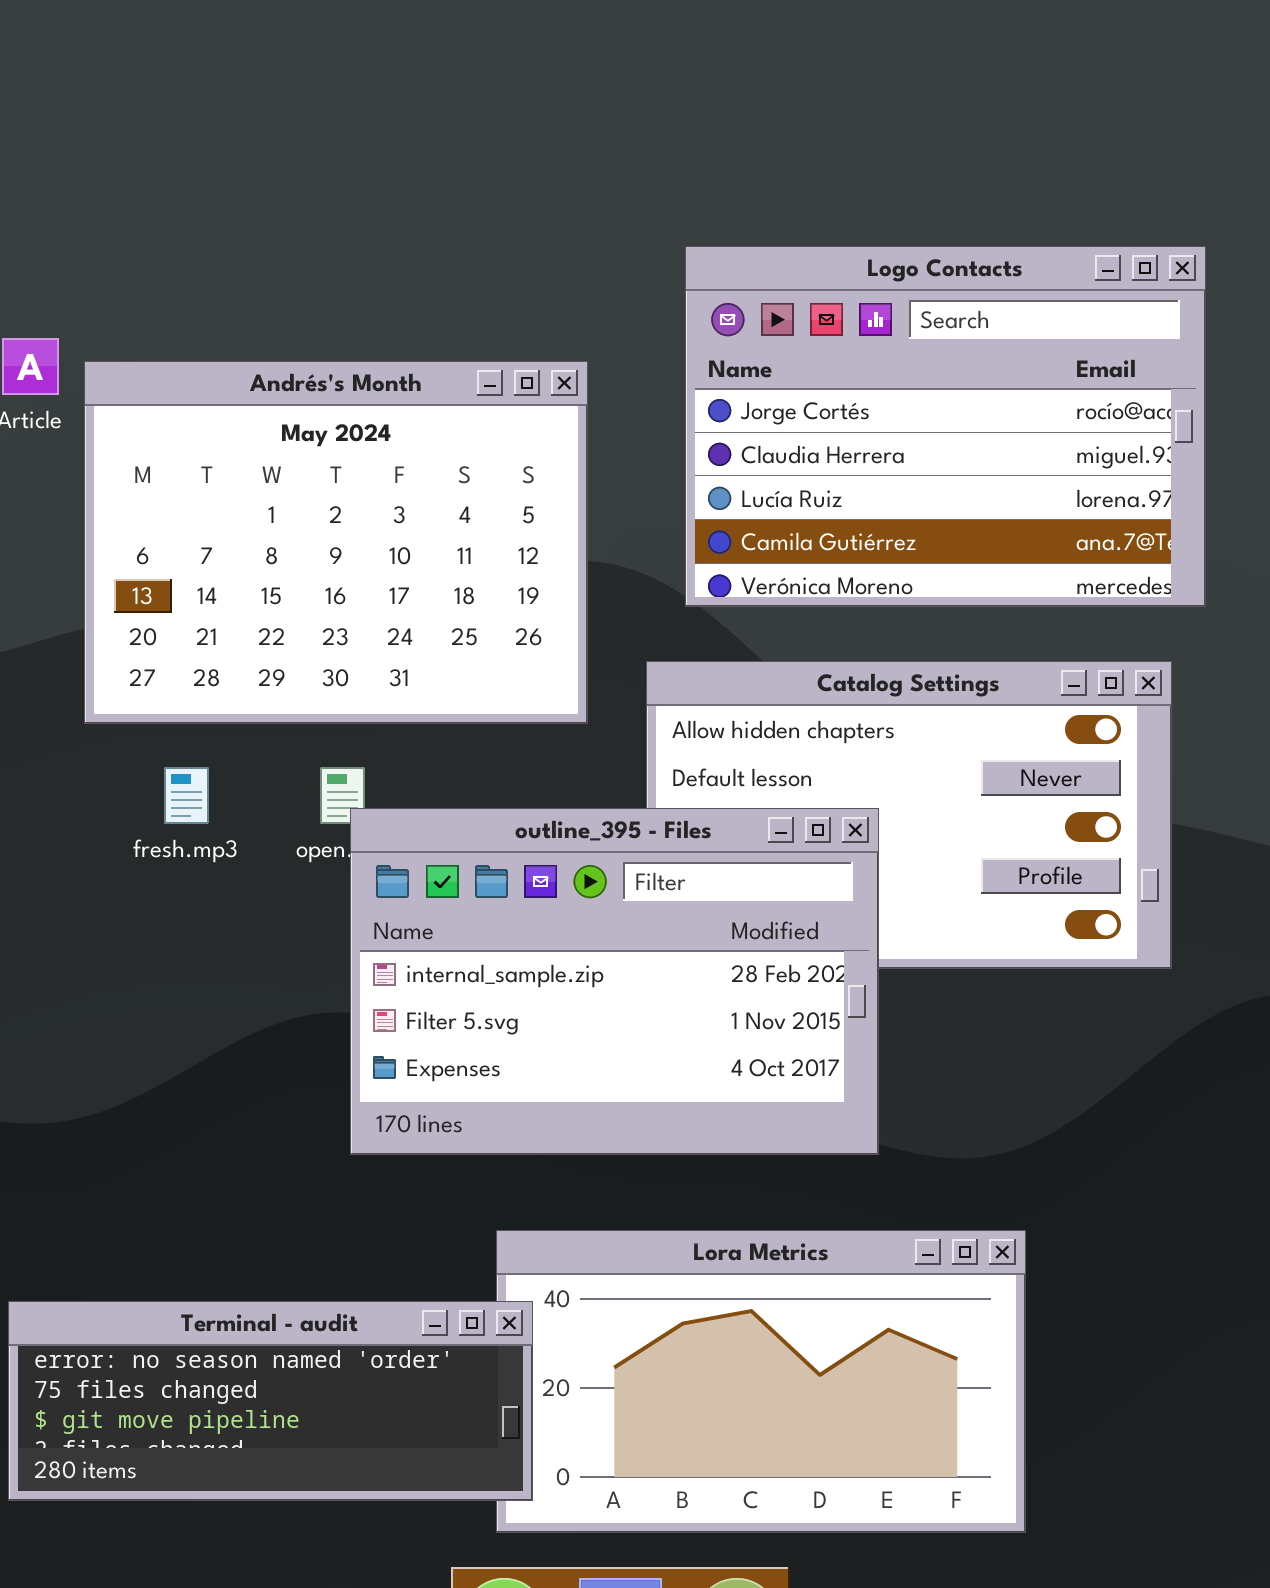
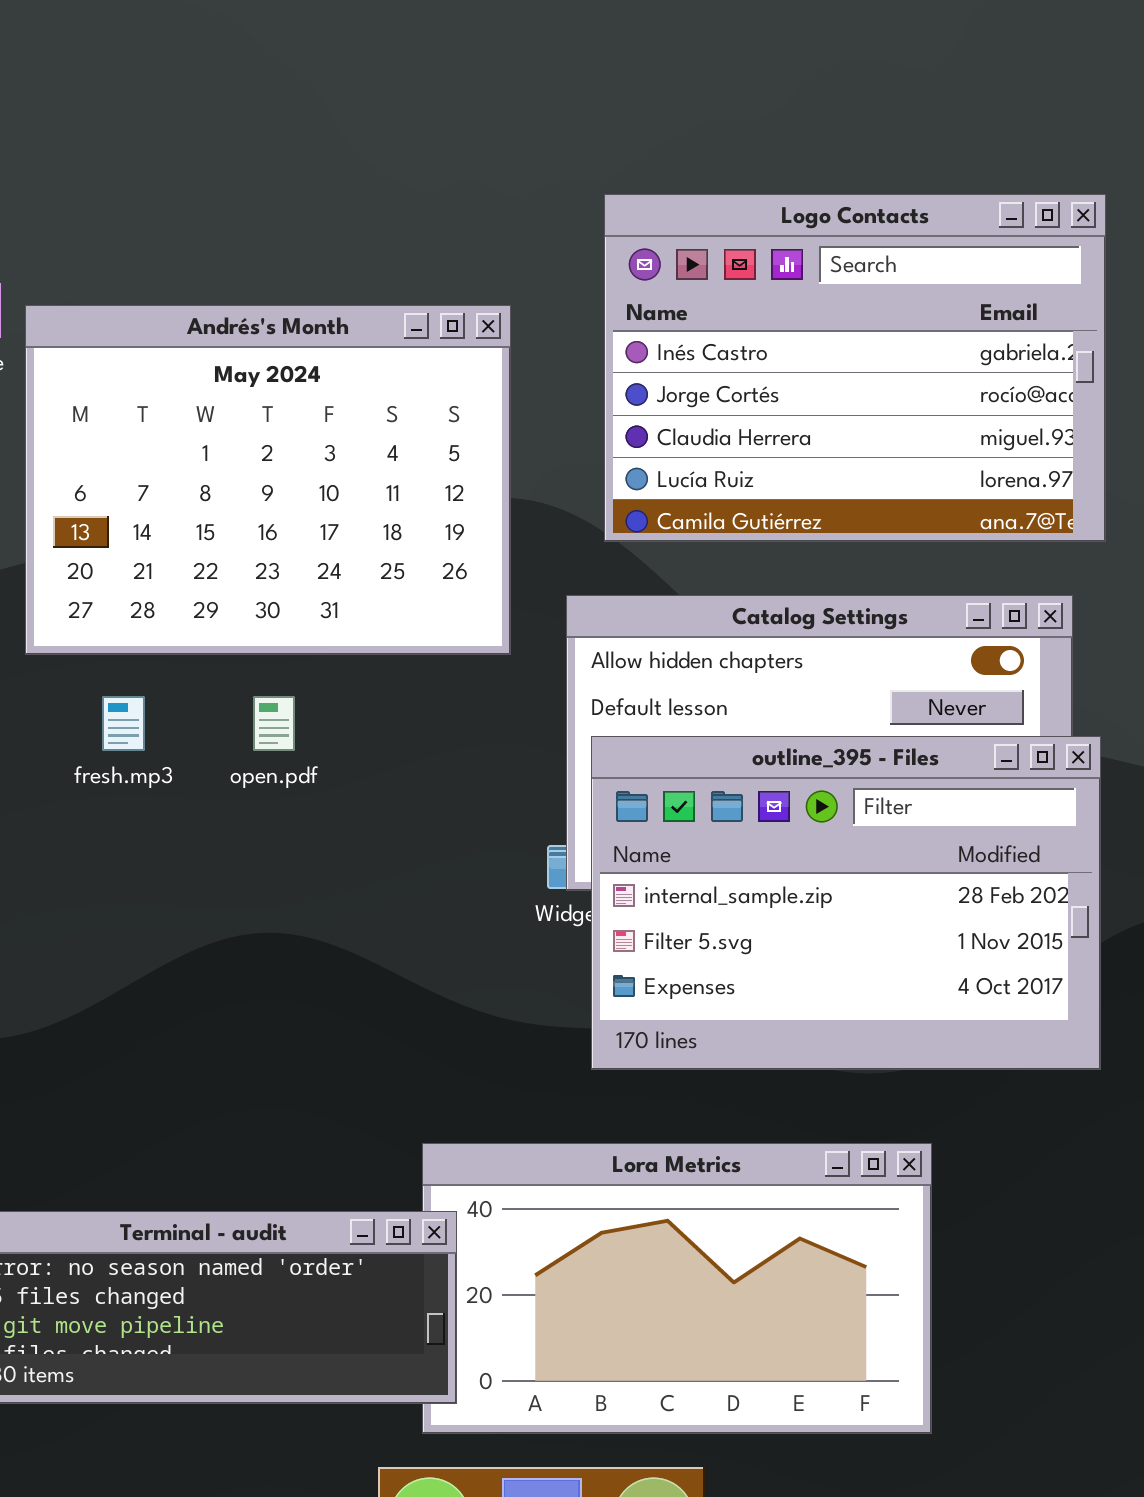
Logo Contacts: [685,246,1206,607] -> [604,194,1106,542], scrolled up 1 row
outline_395 - Files: [350,808,879,1155] -> [591,736,1101,1070], moved

